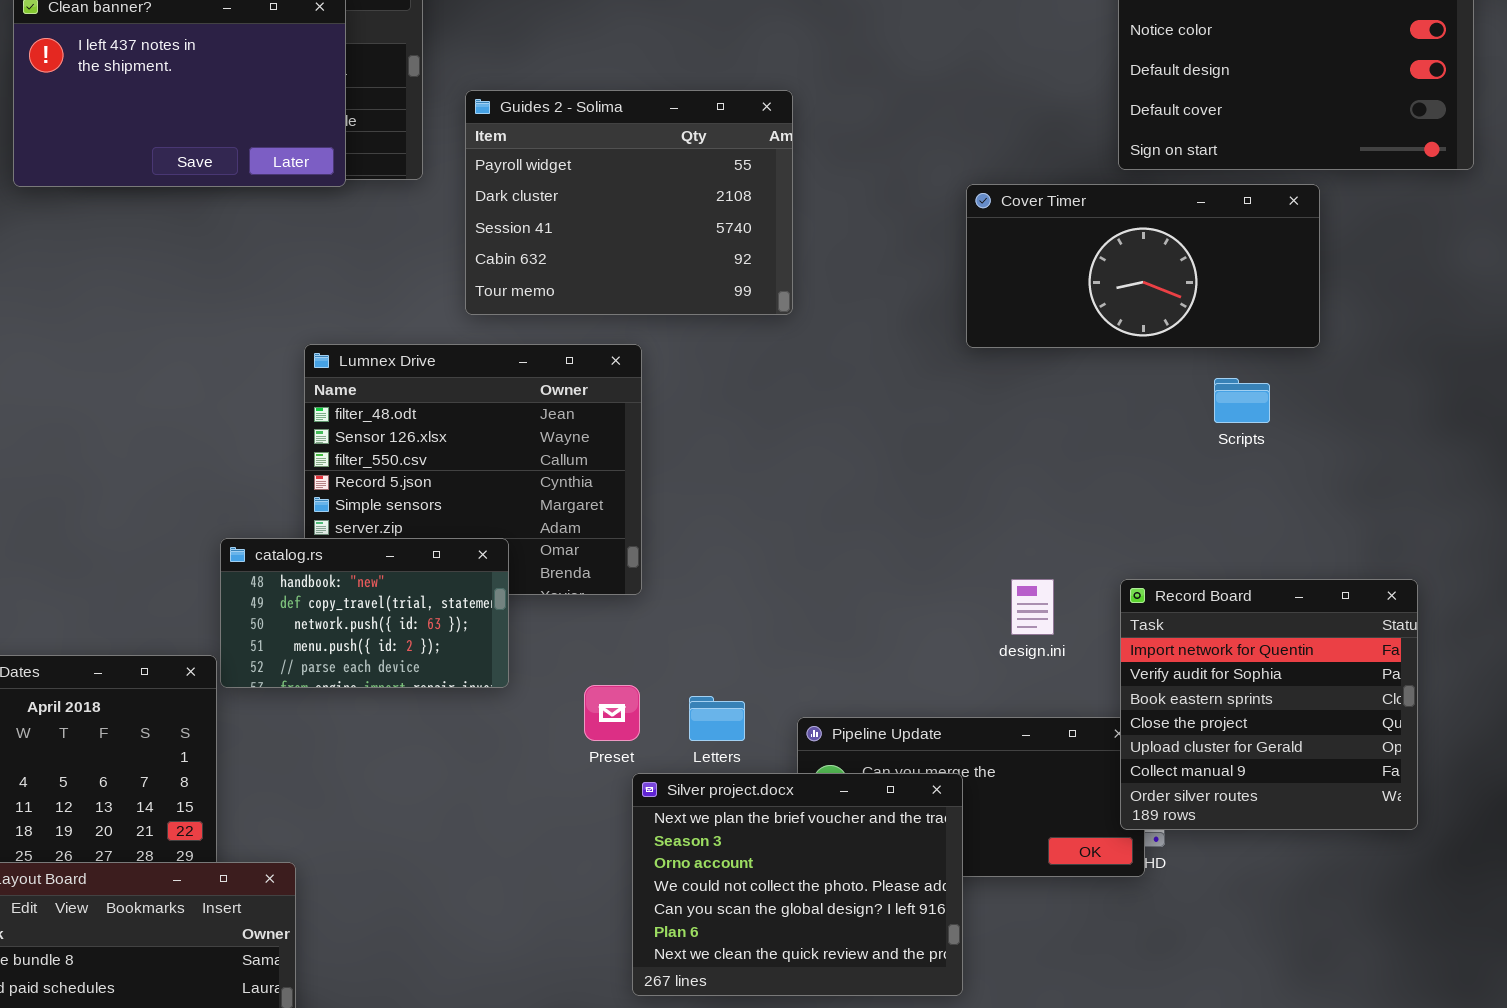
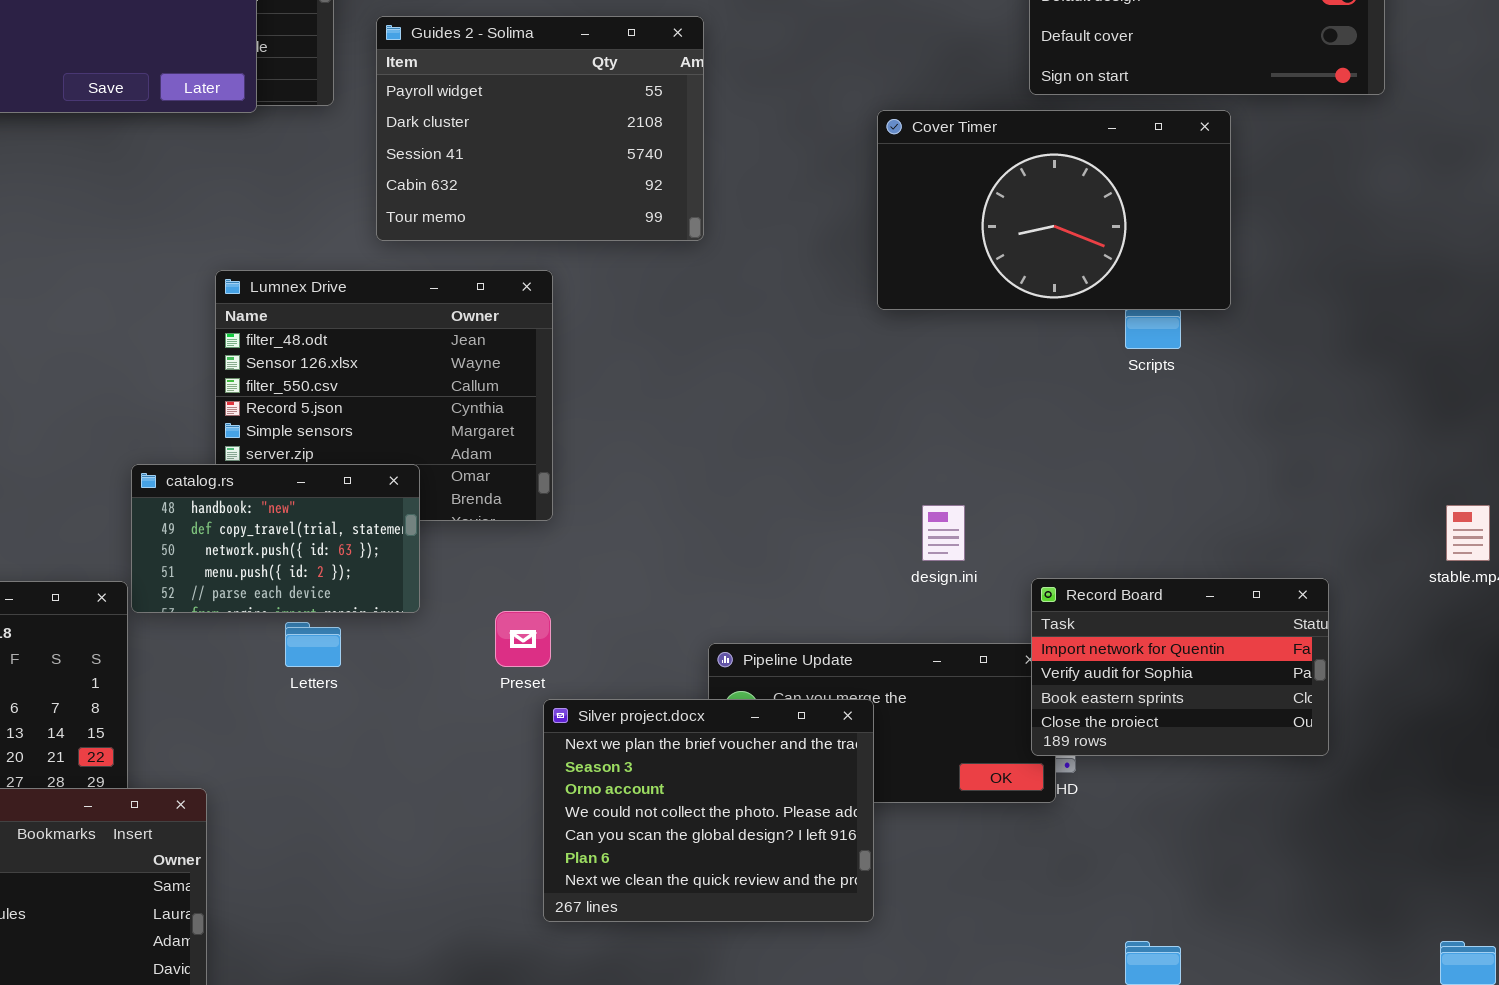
Cover Timer: [966,184,1320,348] -> [877,110,1231,310], resized
Record Board: [1120,579,1418,830] -> [1031,578,1329,756], resized
Letters: [689,696,745,741] -> [285,622,341,667], moved

